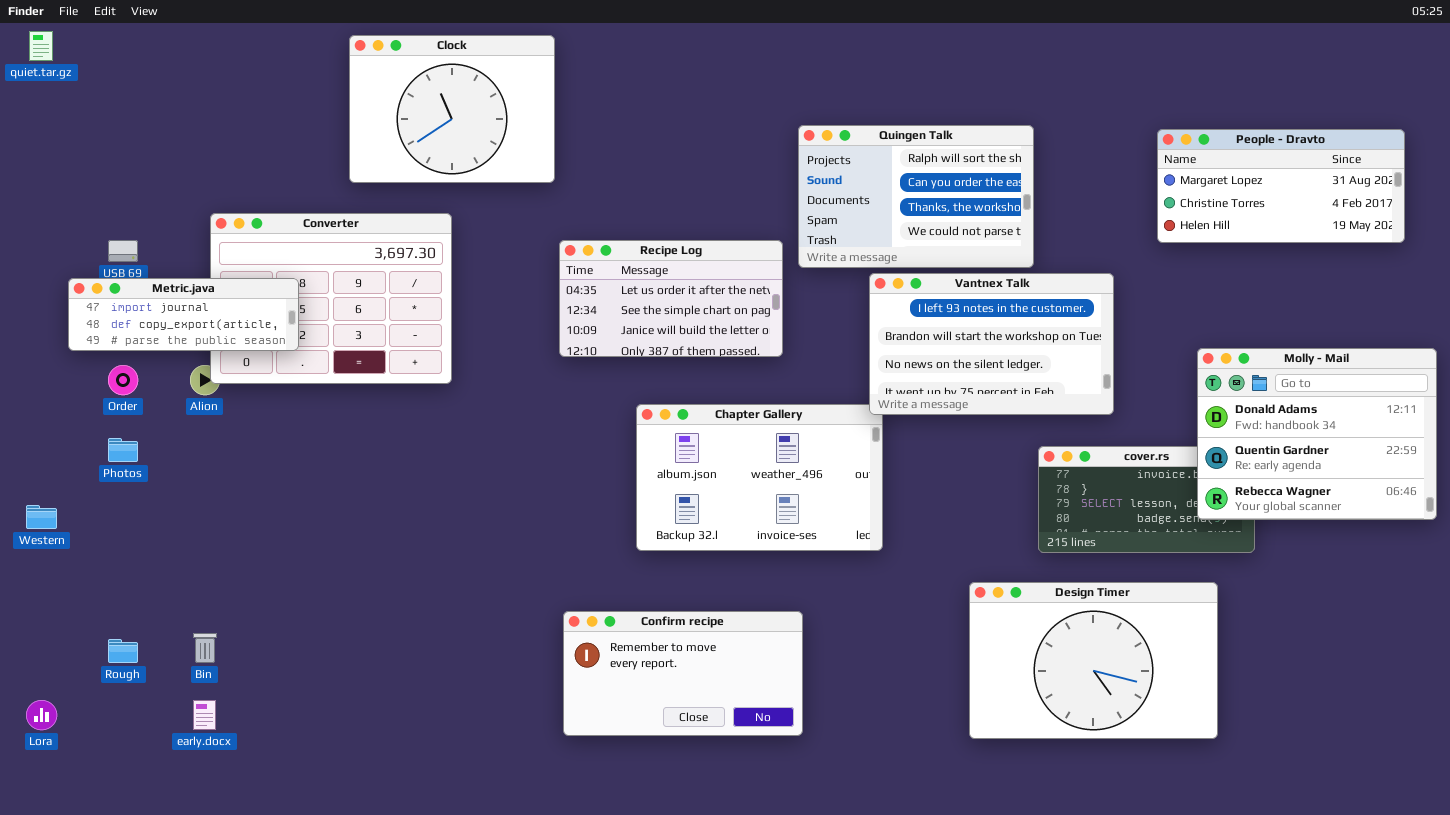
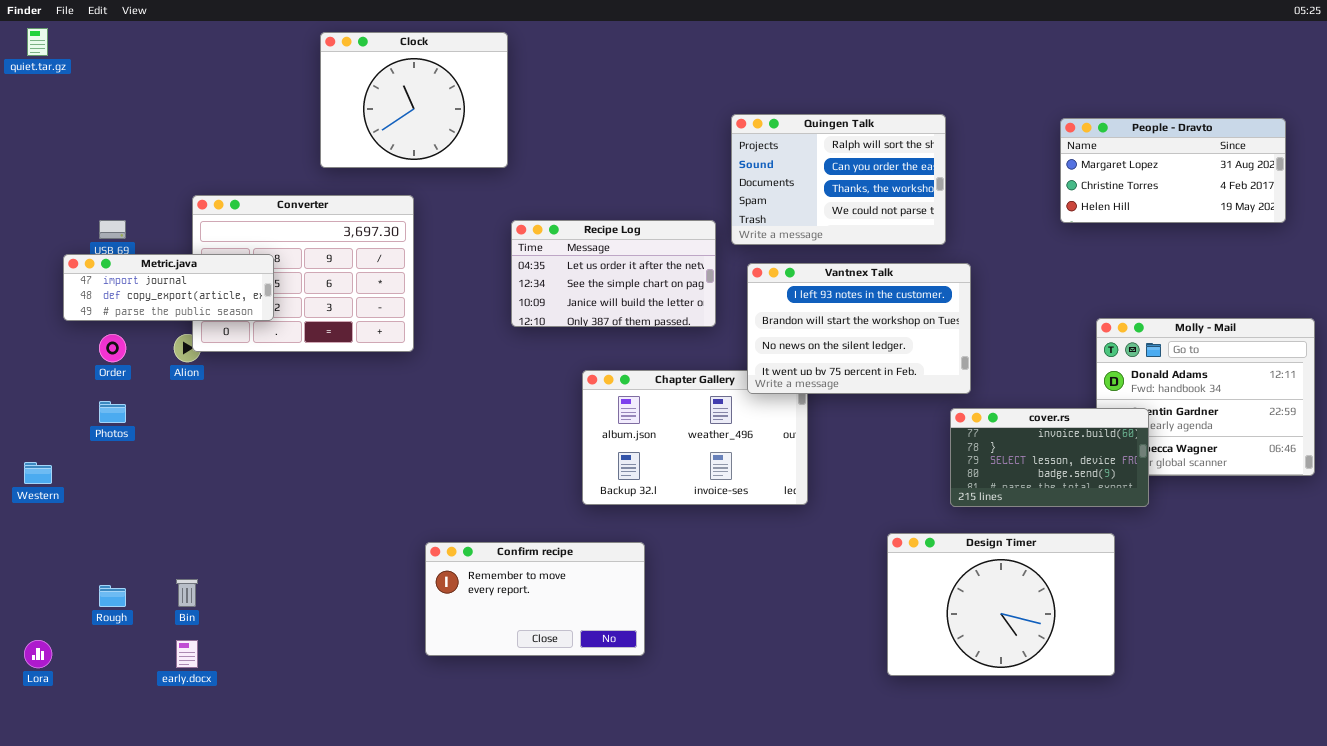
Vantnex Talk: [869,273,1114,415] -> [747,263,971,394], moved
cover.rs: [1038,446,1255,553] -> [950,408,1149,507], raised
Confirm recipe: [563,611,803,736] -> [425,542,645,656], moved

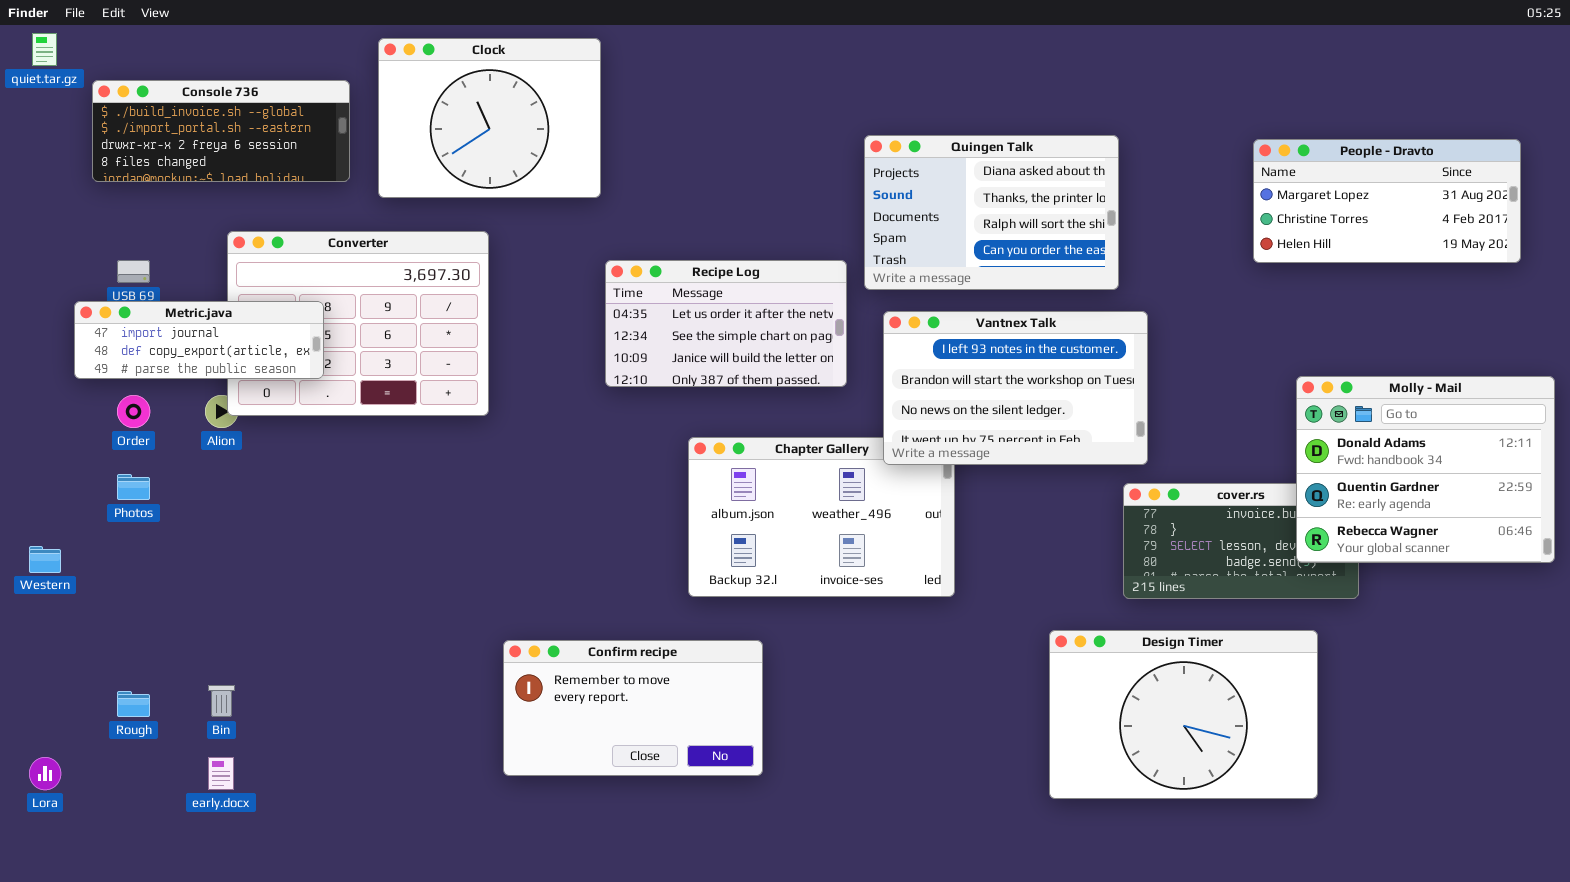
Console 736: none -> [92,80,350,182], opened
Quingen Talk: [731,114,946,245] -> [864,135,1119,290], scrolled up 2 rows
Molly - Mail: [1096,318,1315,476] -> [1296,376,1555,563], raised

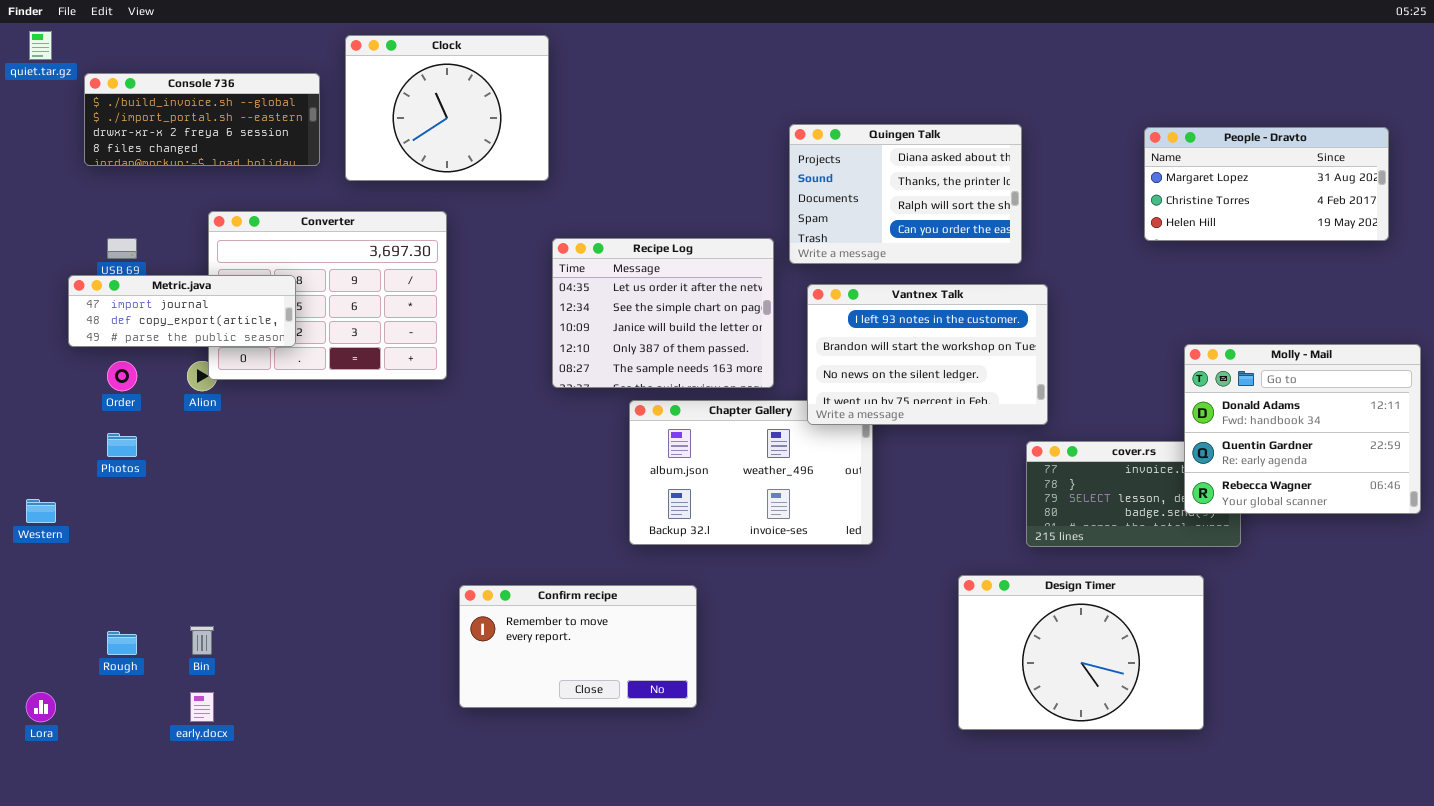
Recipe Log: [605,260,847,387] -> [552,238,774,388], resized

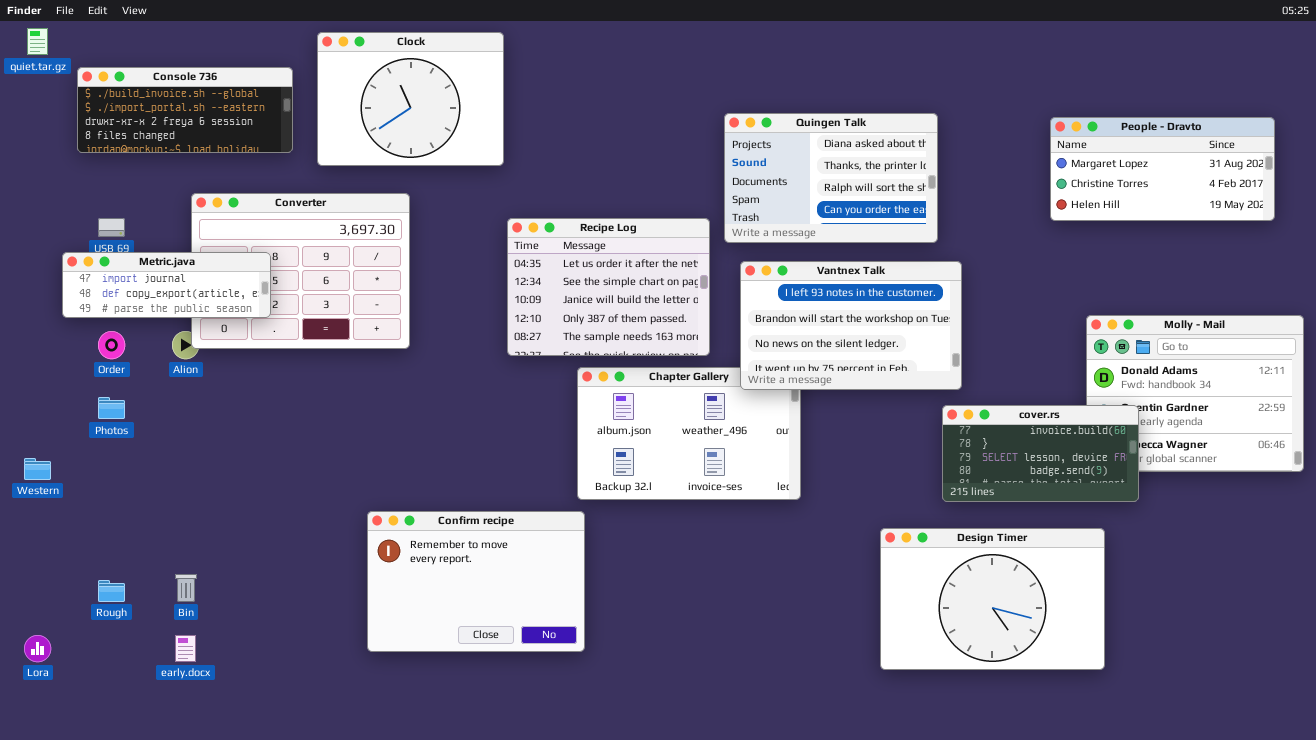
cover.rs: [1026,441,1241,547] -> [942,405,1139,502], raised
Confirm recipe: [459,585,697,708] -> [367,511,585,652], moved, resized

